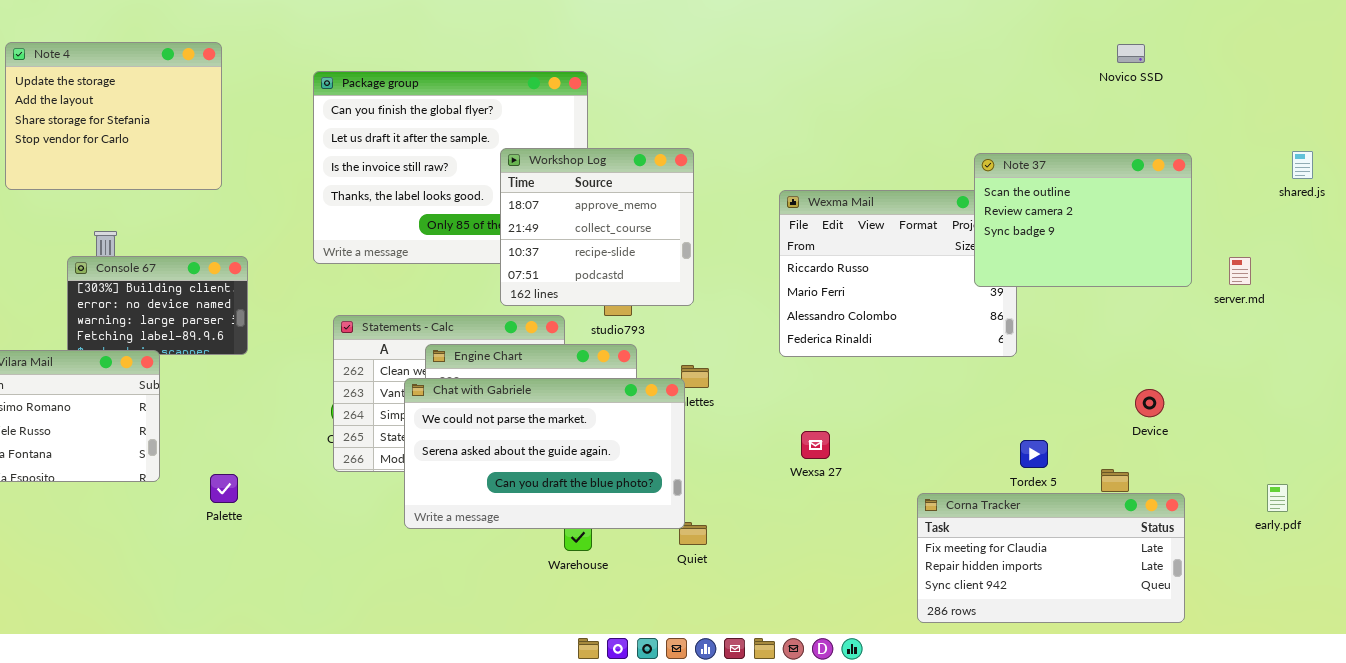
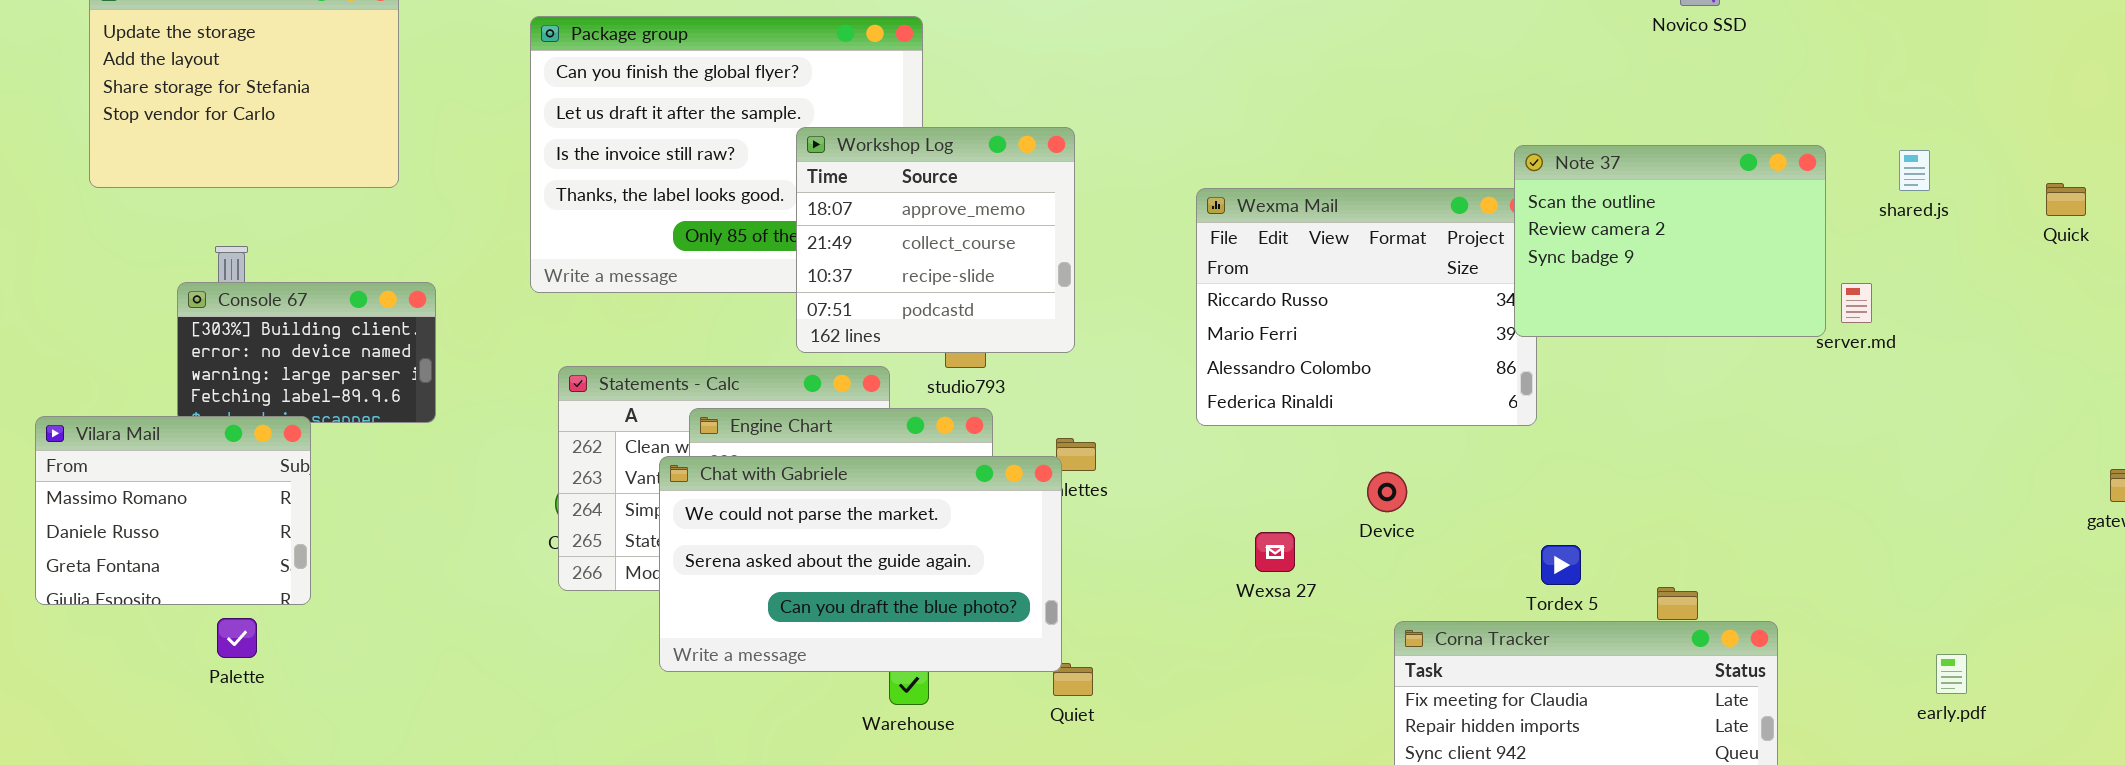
shared.js: [1292,151,1313,179] -> [1899,150,1930,191], moved
Note 37: [974,153,1192,287] -> [1514,145,1826,337], moved
Device: [1135,389,1164,417] -> [1367,472,1407,512], moved
Wexsa 27: [801,431,830,459] -> [1255,532,1295,572], moved
Palette: [210,474,238,503] -> [217,618,257,658], moved
early.pdf: [1267,484,1288,512] -> [1936,654,1967,694], moved

